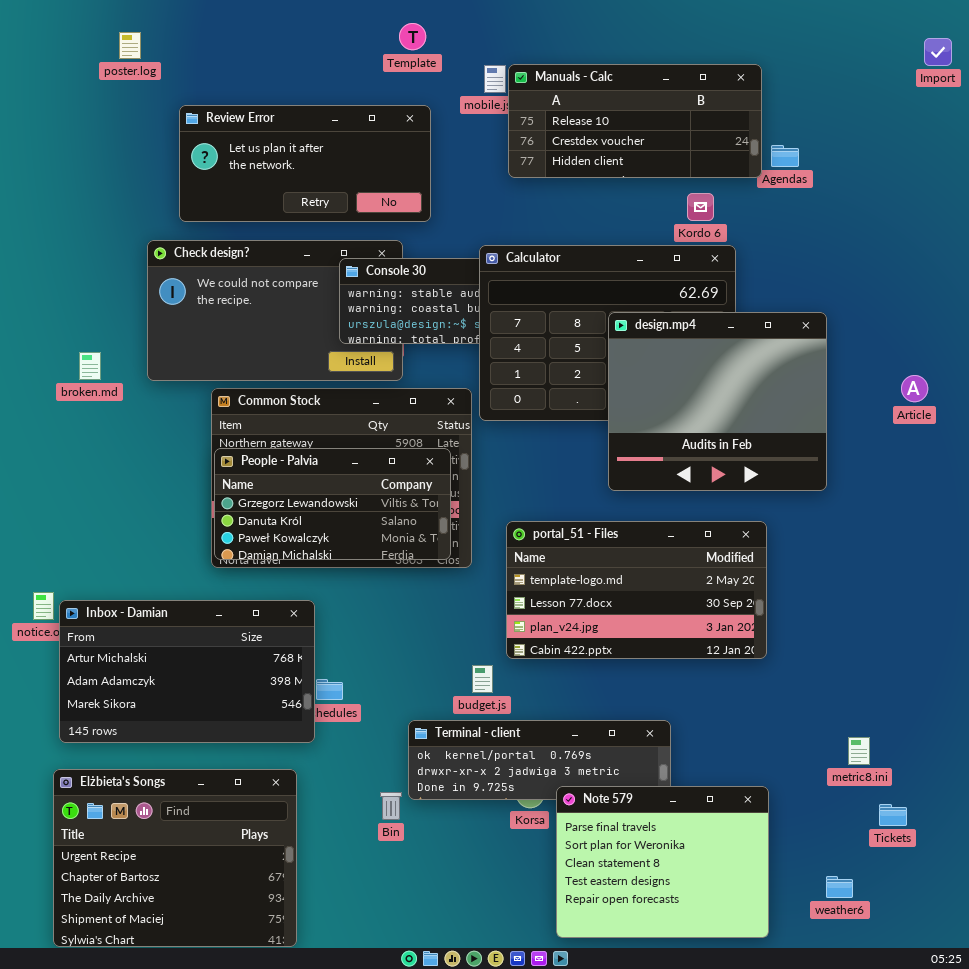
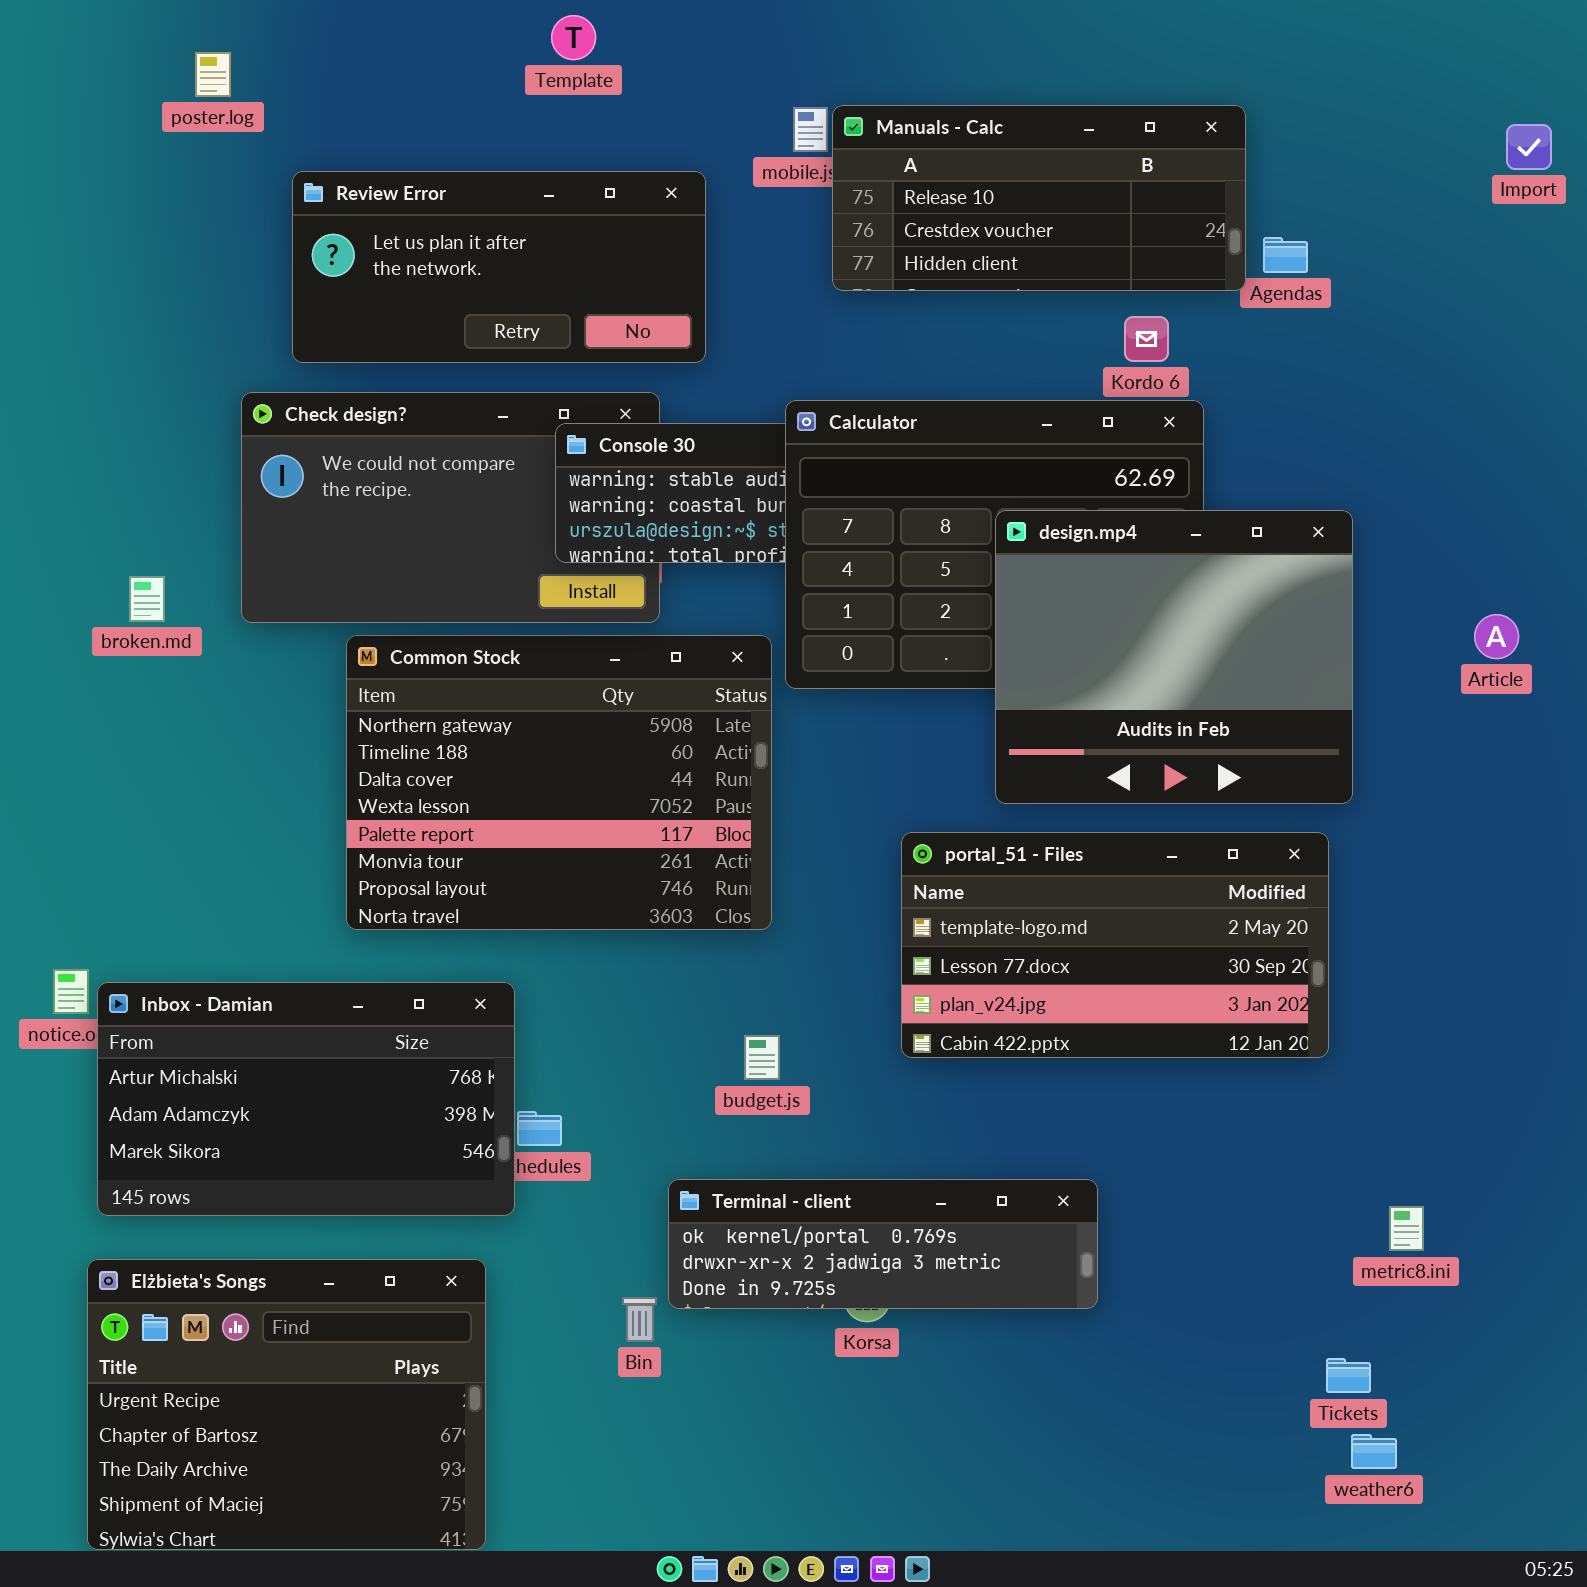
Template: [399,23,426,50] -> [551,15,596,60], moved
Import: [924,38,952,66] -> [1506,124,1552,170], moved
People - Palvia: [214,448,451,560] -> none, closed
portal_51 - Files: [506,521,767,659] -> [901,832,1329,1058], moved
budget.js: [472,665,493,693] -> [744,1035,780,1080], moved
Note 579: [556,786,769,938] -> none, closed
Tickets: [879,804,907,826] -> [1326,1358,1371,1393], moved

